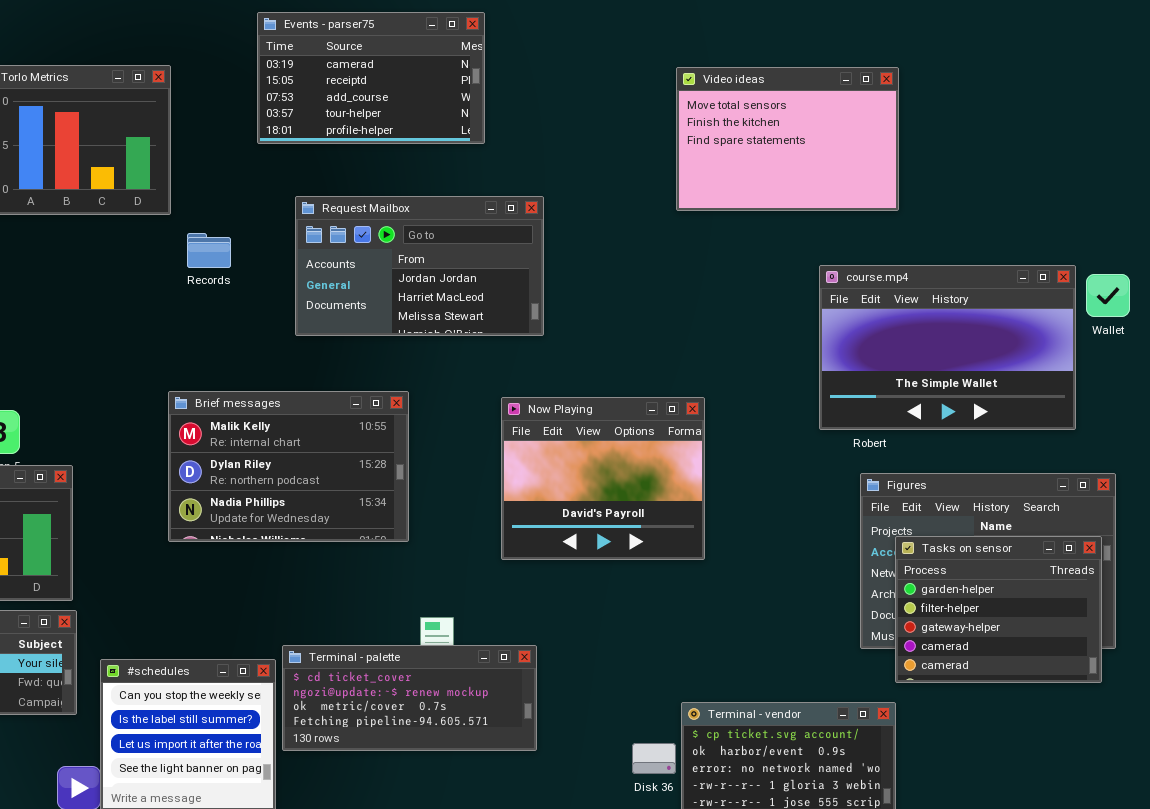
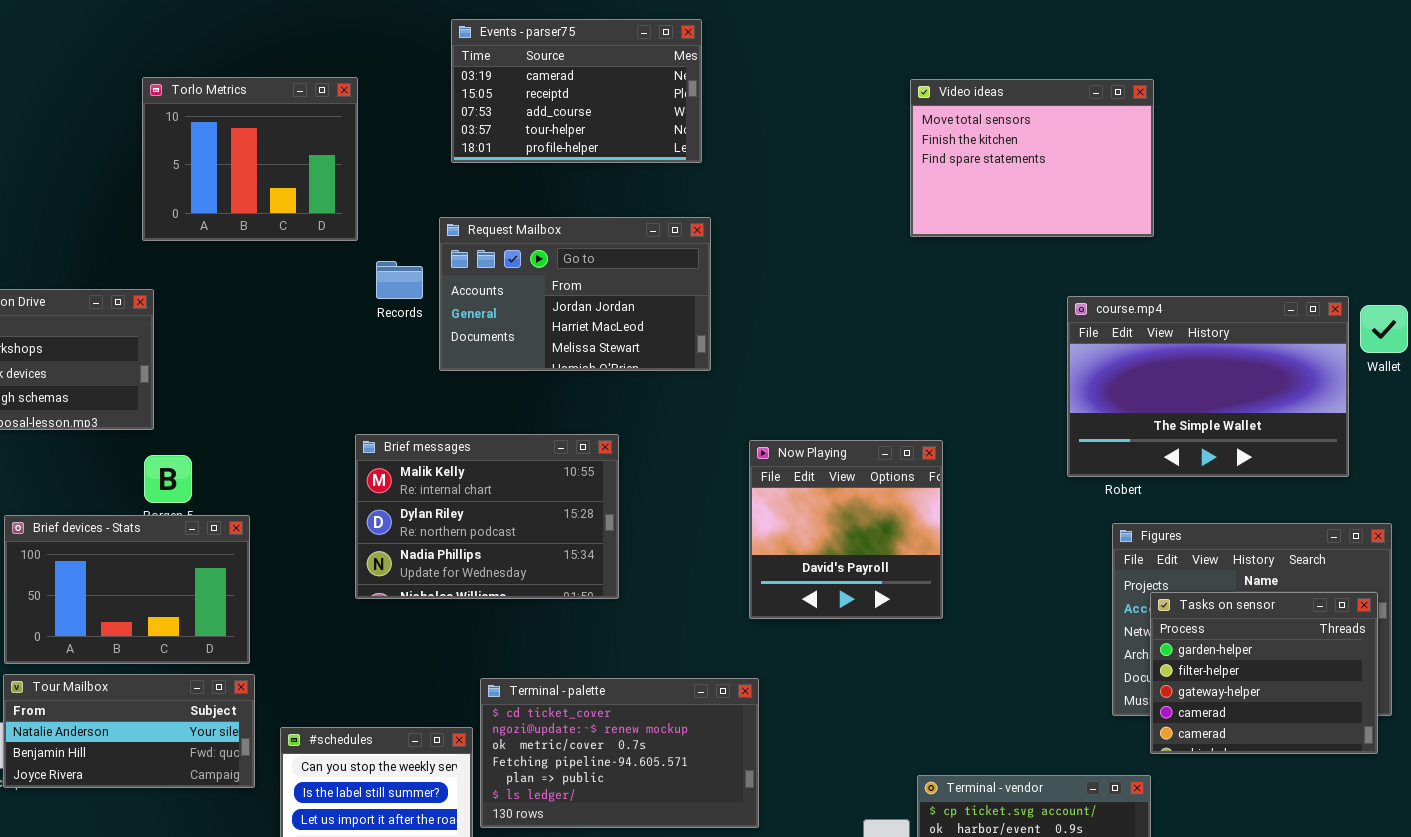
Request Mailbox: [295,196,544,336] -> [439,217,711,371], moved
Now Playing: [501,397,705,560] -> [749,440,943,619], resized
Terminal - palette: [282,645,537,751] -> [480,678,759,828], resized

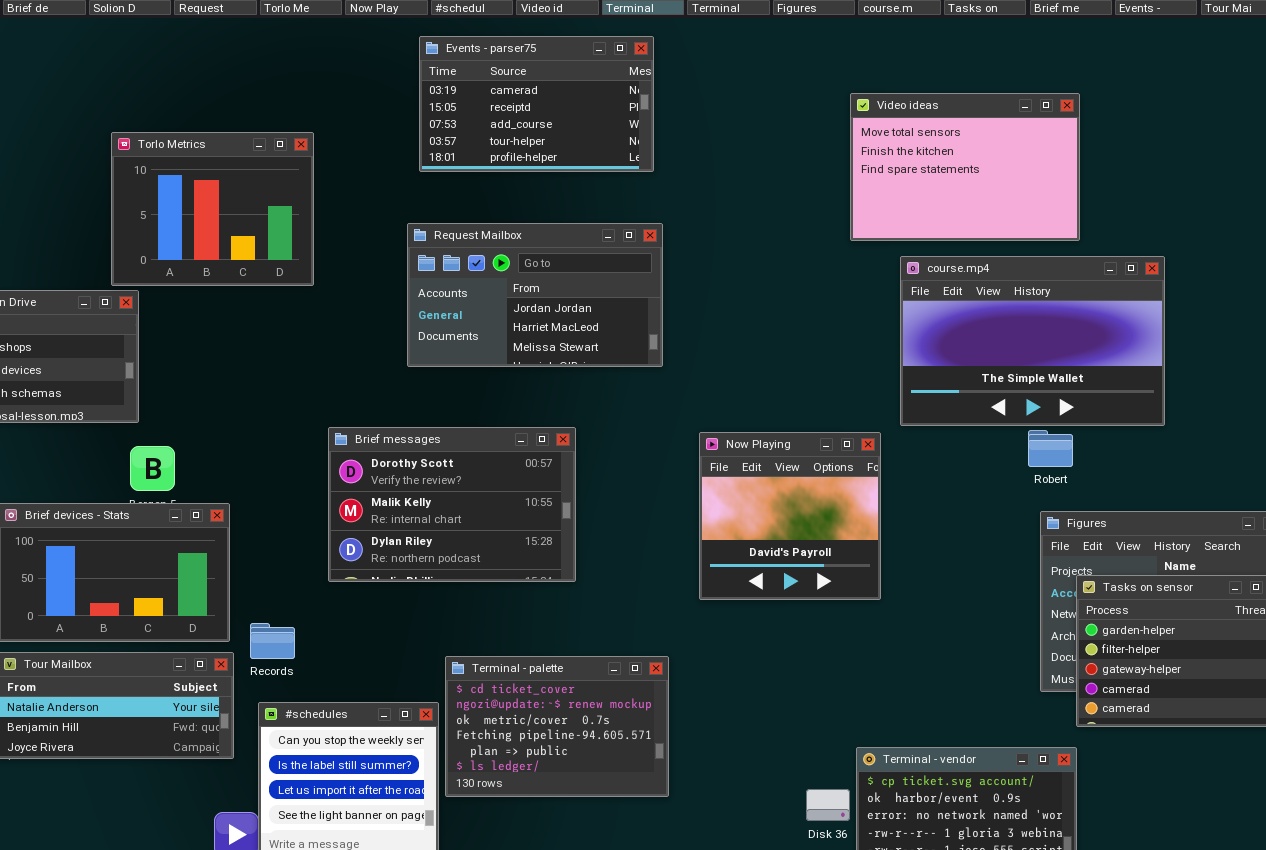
Torlo Metrics: [142,77,358,241] -> [111,132,314,286], moved
Records: [376,261,423,299] -> [250,623,295,659], moved
course.mp4: [1067,296,1349,477] -> [900,256,1165,426], moved
Brief messages: [355,434,619,599] -> [328,427,576,582], scrolled up 1 row
Terminal - palette: [480,678,759,828] -> [445,656,669,797], resized

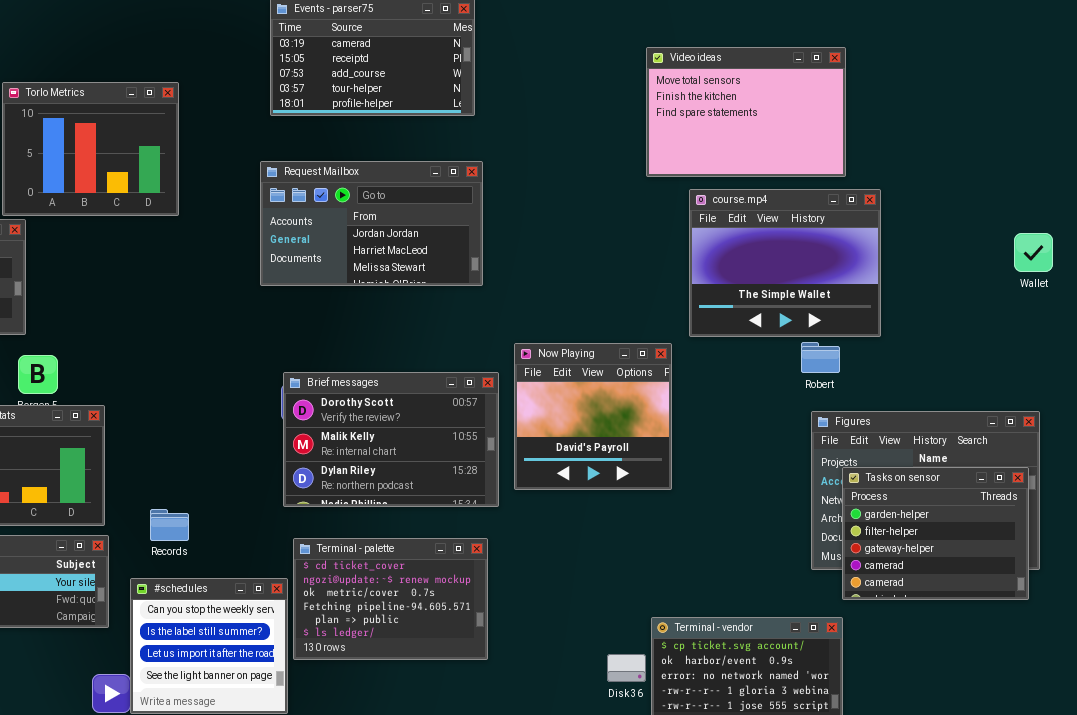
course.mp4: [900,256,1165,426] -> [689,189,881,337], resized
Brief messages: [328,427,576,582] -> [283,372,499,507], moved
Records: [250,623,295,659] -> [150,509,189,541], moved

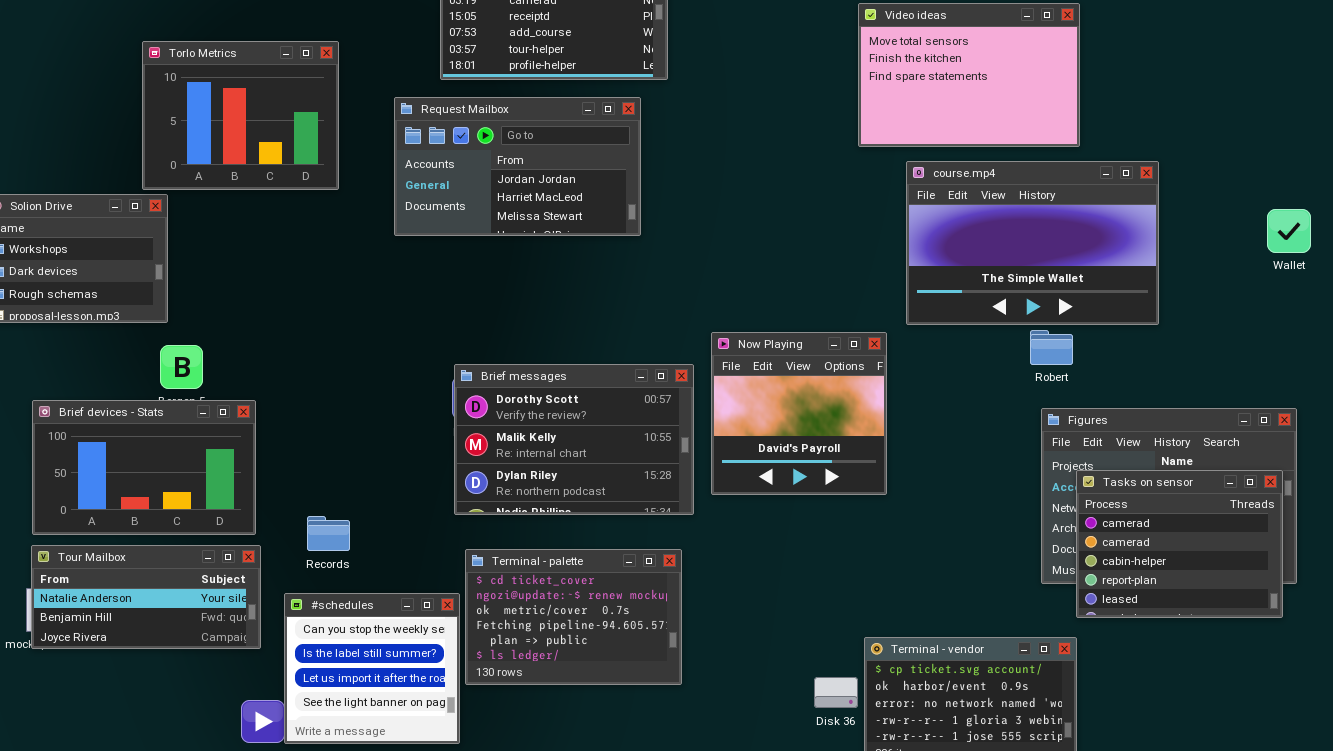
Request Mailbox: [260,161,483,286] -> [394,97,641,236], moved
course.mp4: [689,189,881,337] -> [906,161,1159,325], resized
Tasks on sensor: [842,467,1029,600] -> [1076,470,1283,618], scrolled down 3 rows

